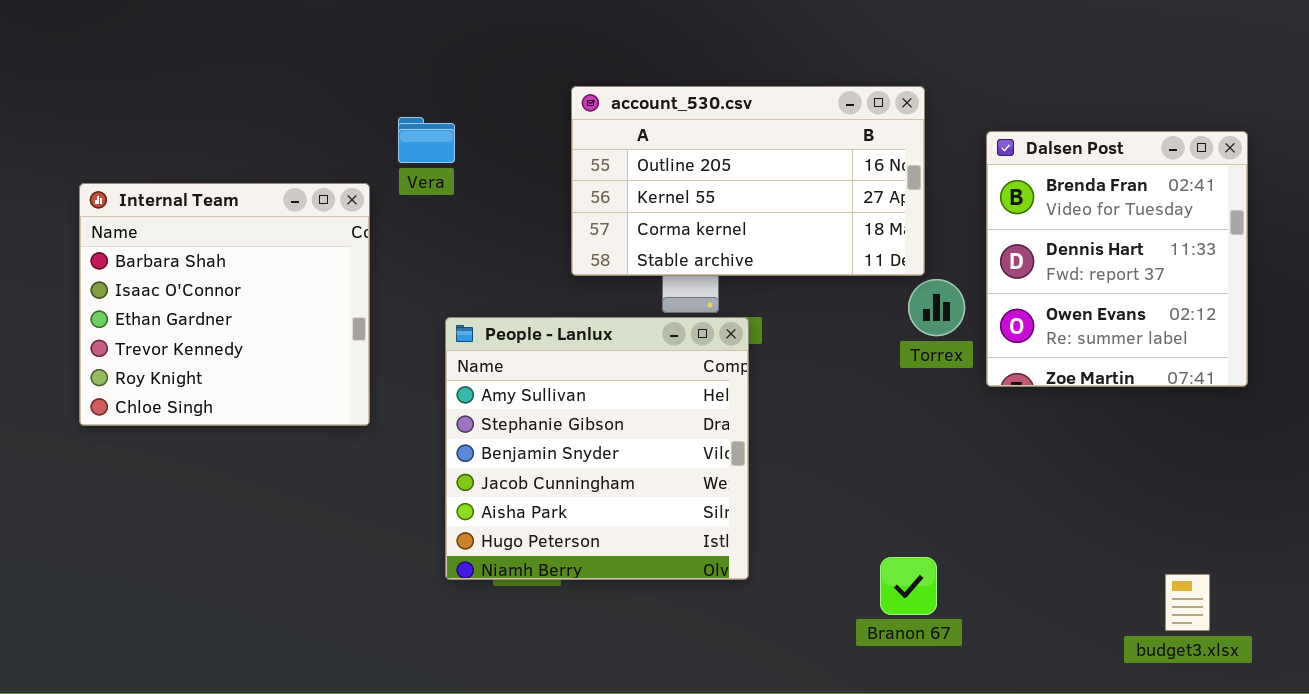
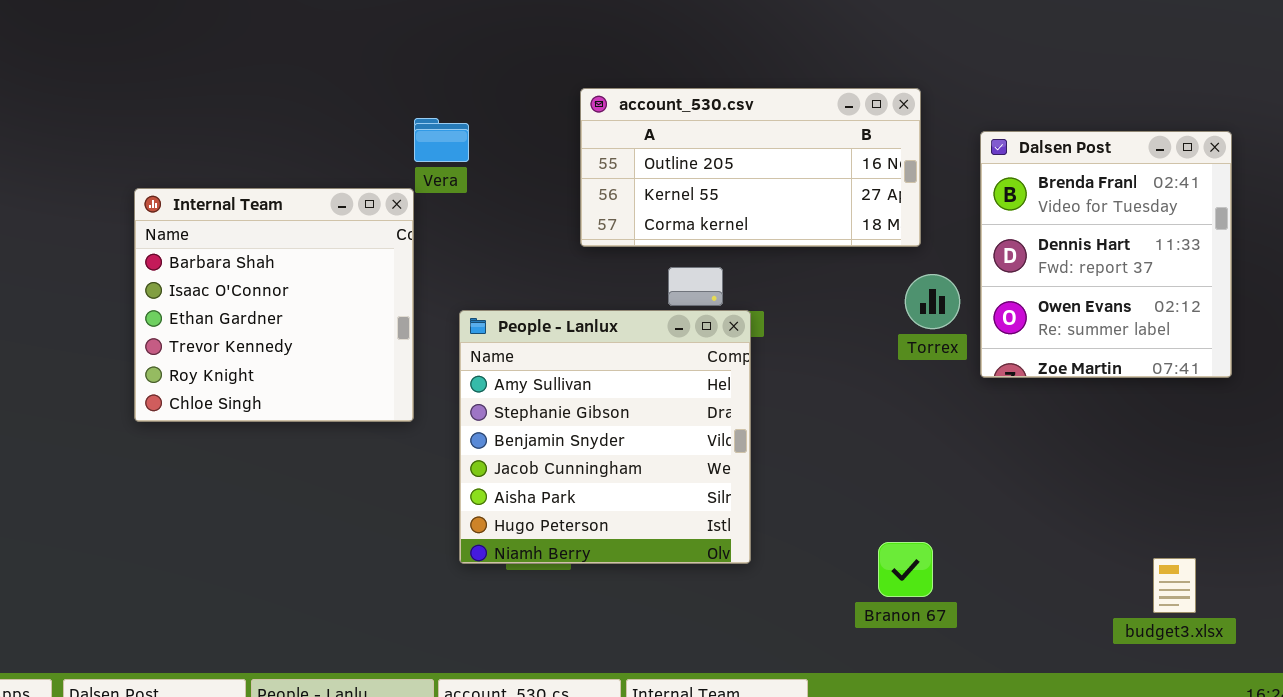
account_530.csv: [571,86,925,276] -> [580,88,921,247], resized
Internal Team: [79,183,370,426] -> [134,188,414,422], moved

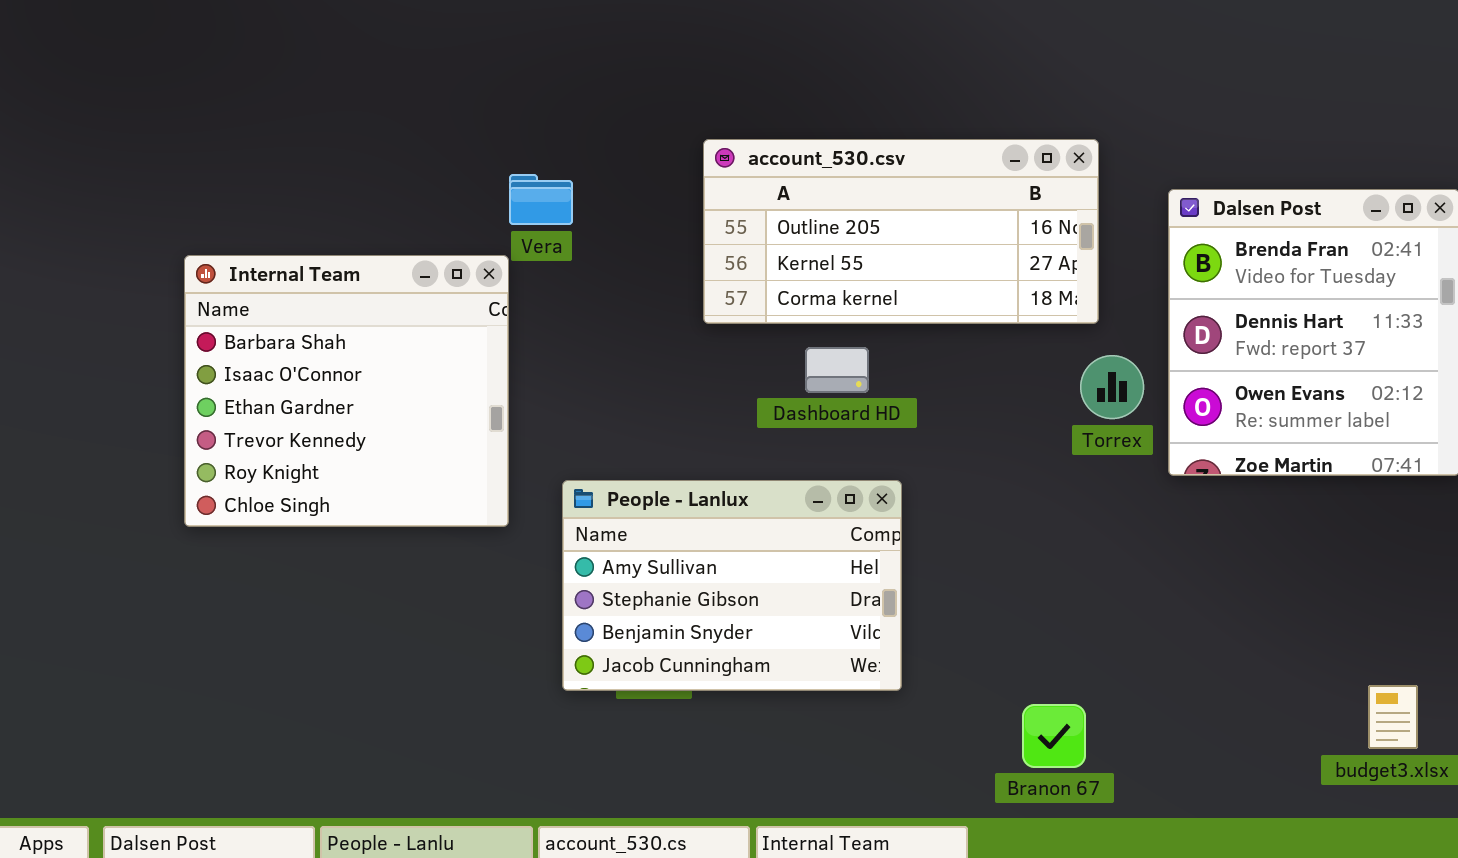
People - Lanlux: [459,310,751,564] -> [562,480,902,691], resized
Branon 67: [878,542,933,597] -> [1022,704,1086,768], moved

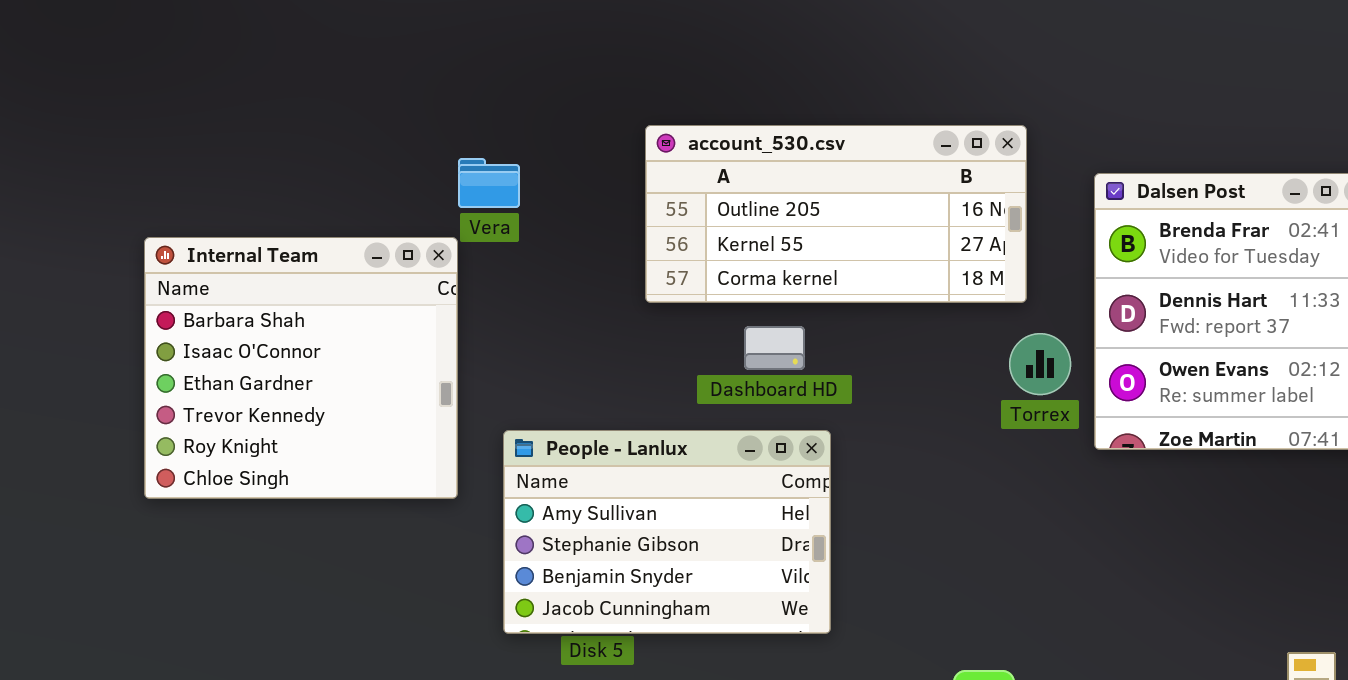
People - Lanlux: [562,480,902,691] -> [503,430,831,634], moved

